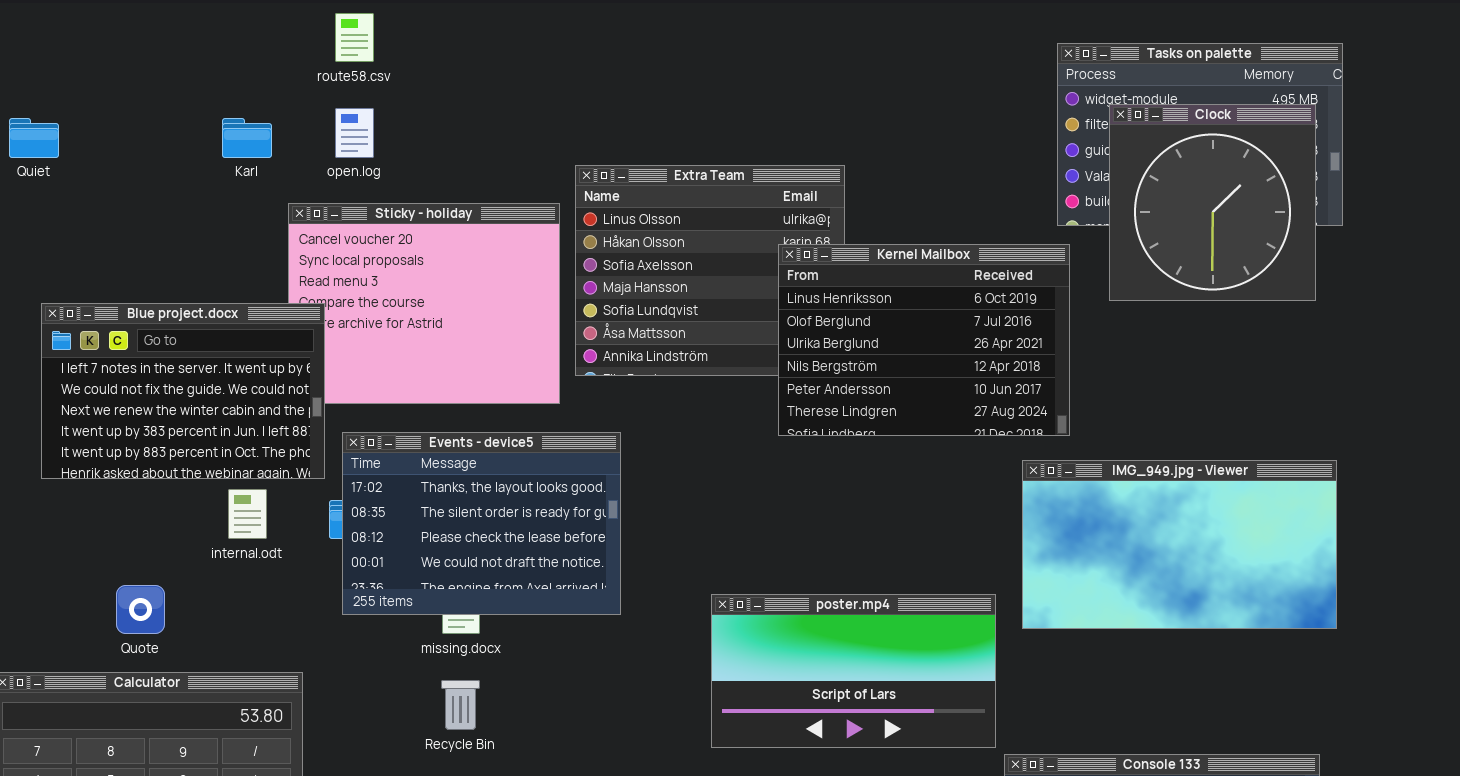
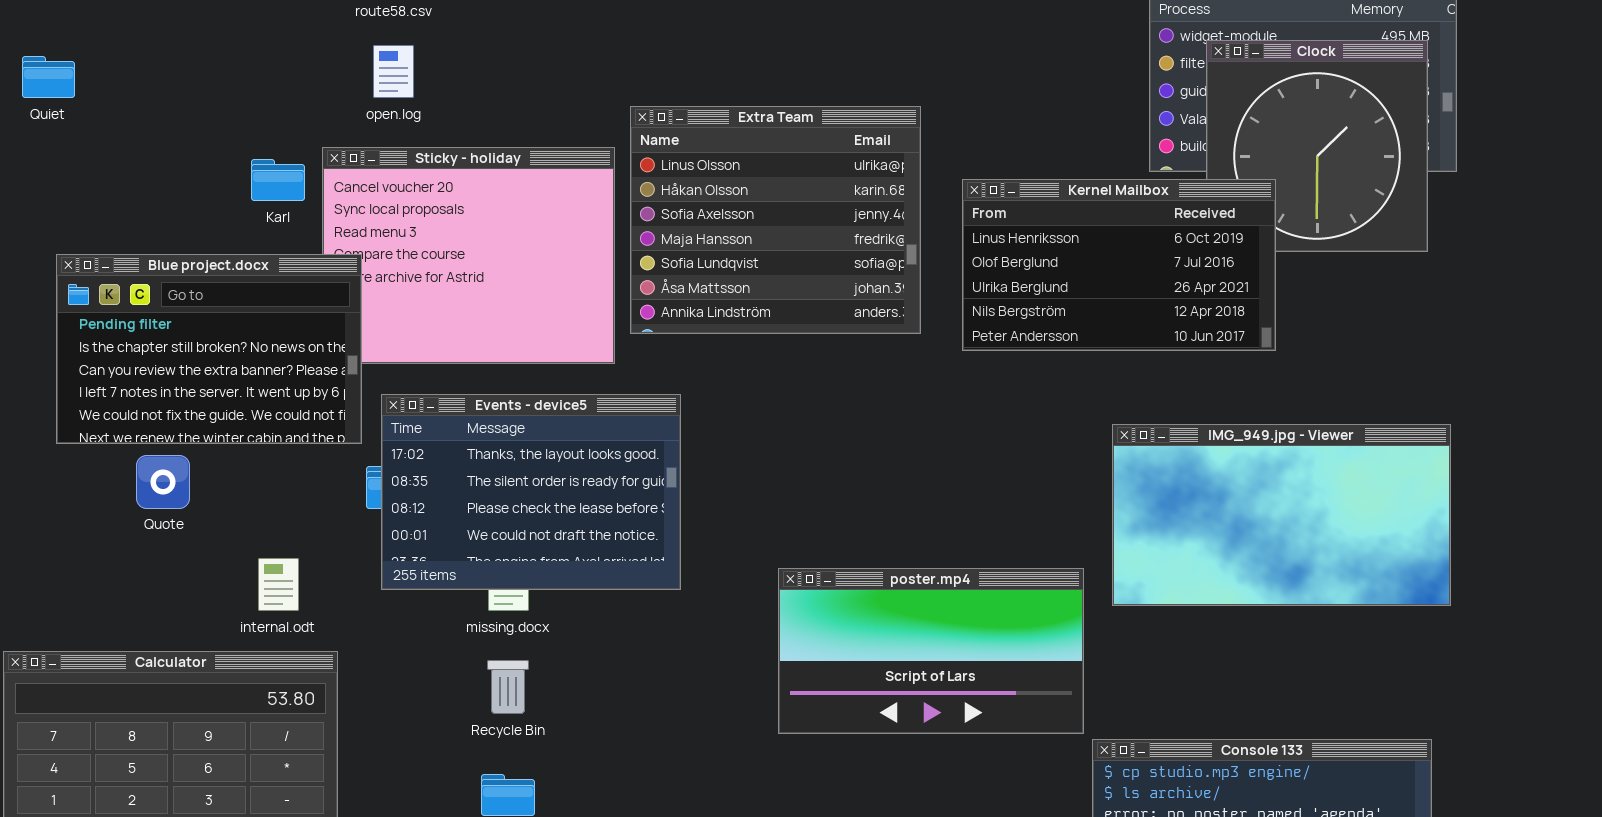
Karl: [222,118,272,158] -> [251,159,305,201], moved
Kernel Mailbox: [778,244,1070,436] -> [962,179,1276,351], moved, resized
Blue project.docx: [41,303,325,479] -> [56,254,362,444], scrolled up 3 rows
internal.odt: [228,489,267,539] -> [258,558,299,611], moved
Quote: [116,585,165,634] -> [136,455,190,509], moved

